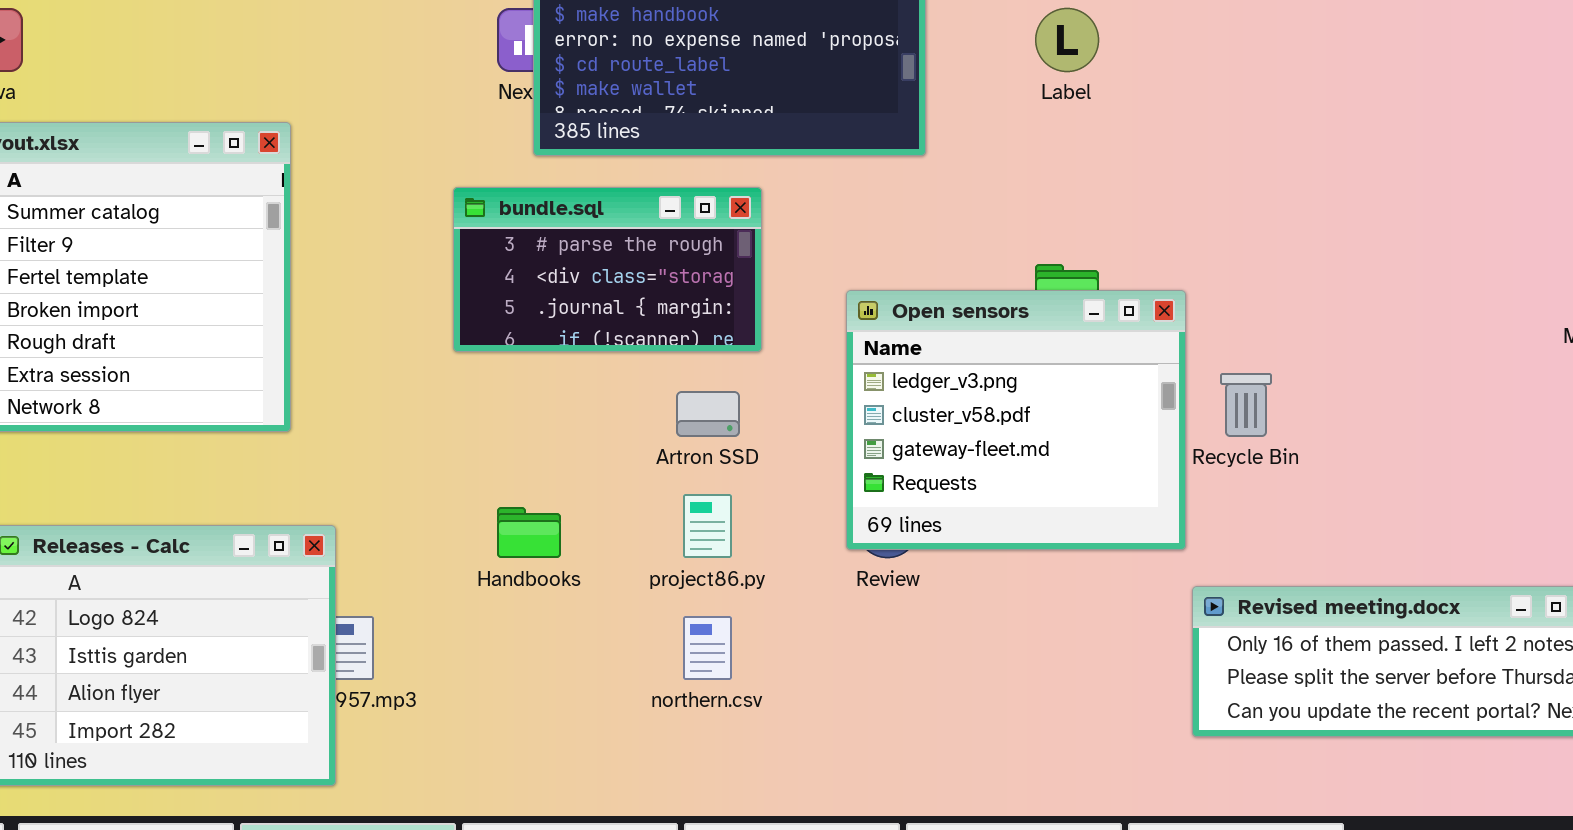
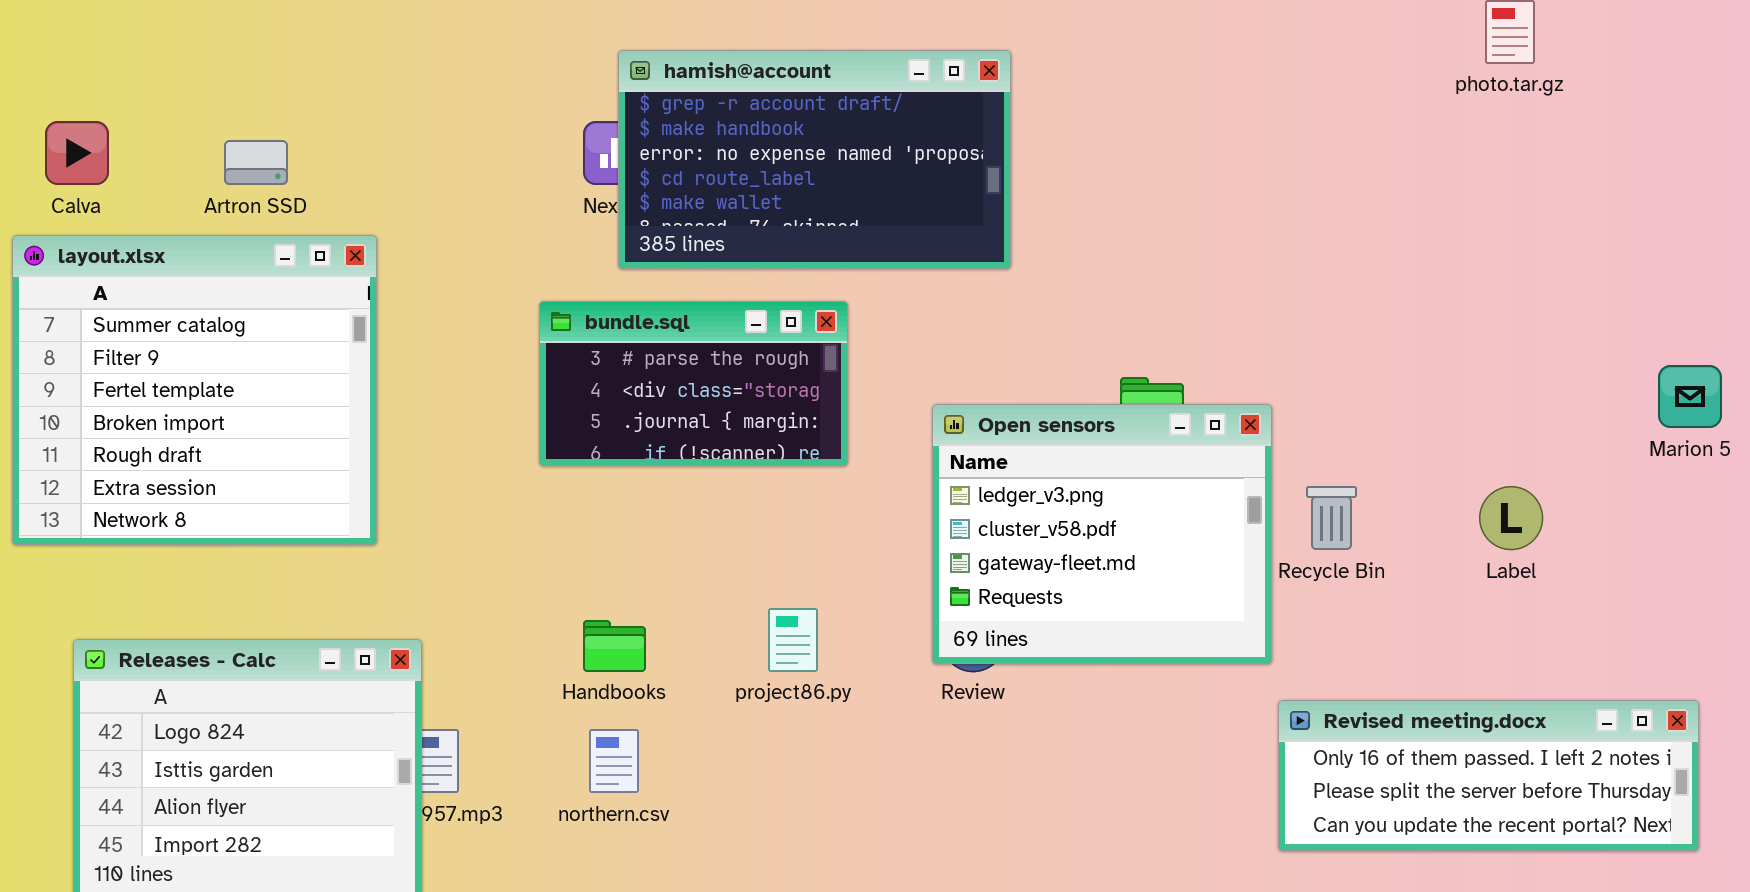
Label: [1035,8,1099,72] -> [1479,486,1543,550], moved
Artron SSD: [676,391,740,437] -> [224,140,288,185], moved
northern.csv: [683,616,732,680] -> [589,729,639,793], moved

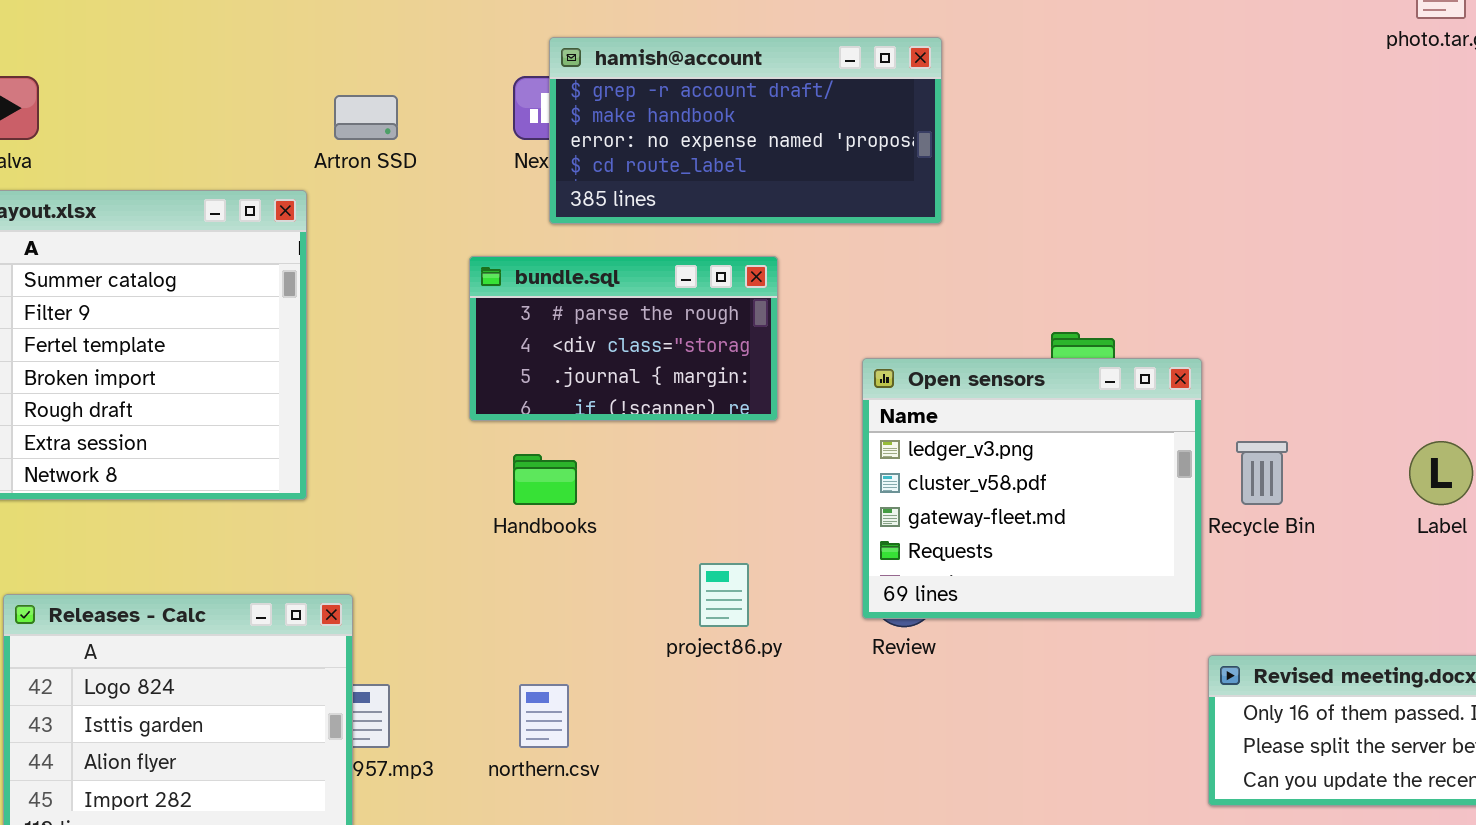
hamish@account: [618,50,1011,269] -> [549,37,942,224], resized
Artron SSD: [224,140,288,185] -> [334,95,398,140], moved
Handbooks: [583,620,646,672] -> [513,454,577,505], moved

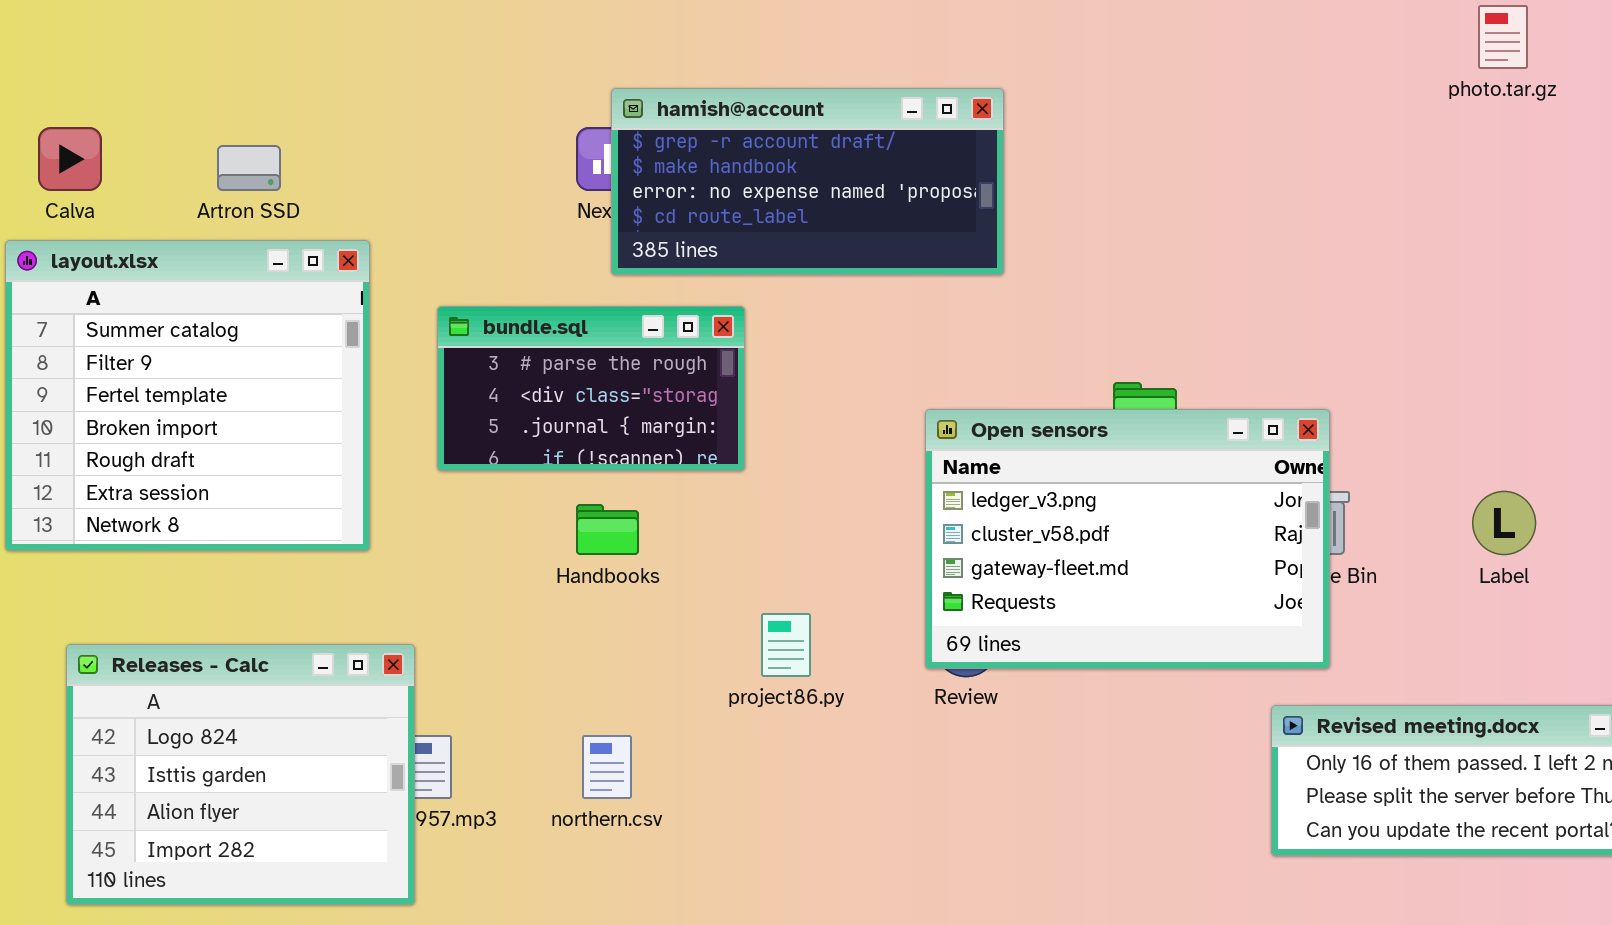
Artron SSD: [334,95,398,140] -> [217,145,281,191], moved
bundle.sql: [469,256,778,421] -> [437,306,745,471], moved
Open sensors: [862,358,1202,619] -> [925,409,1330,669], resized

